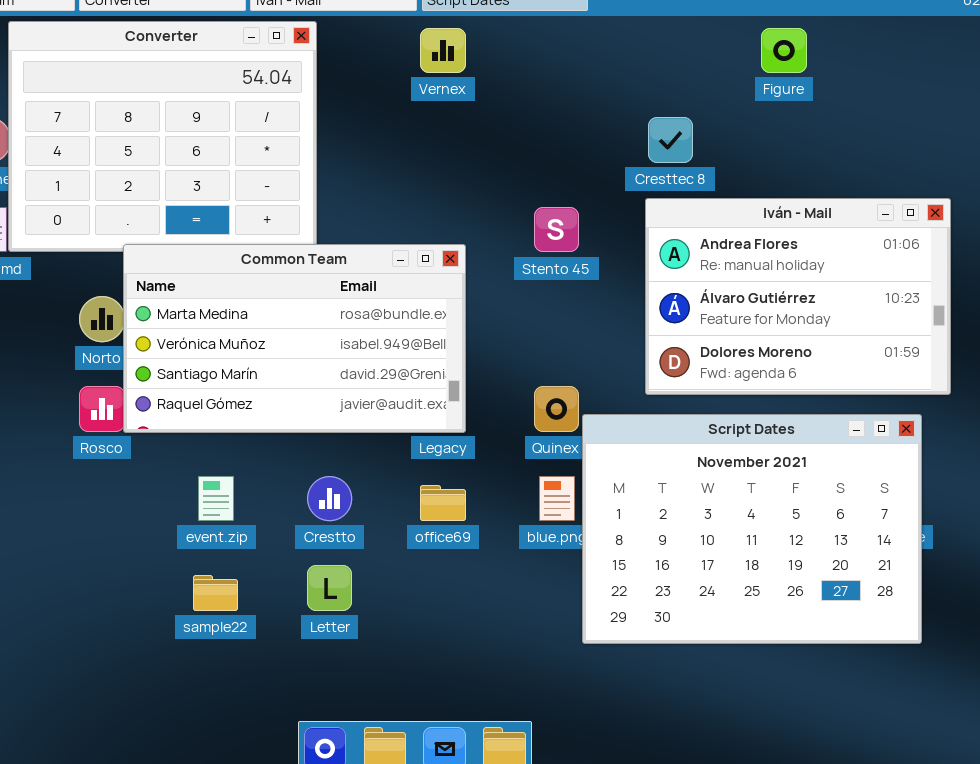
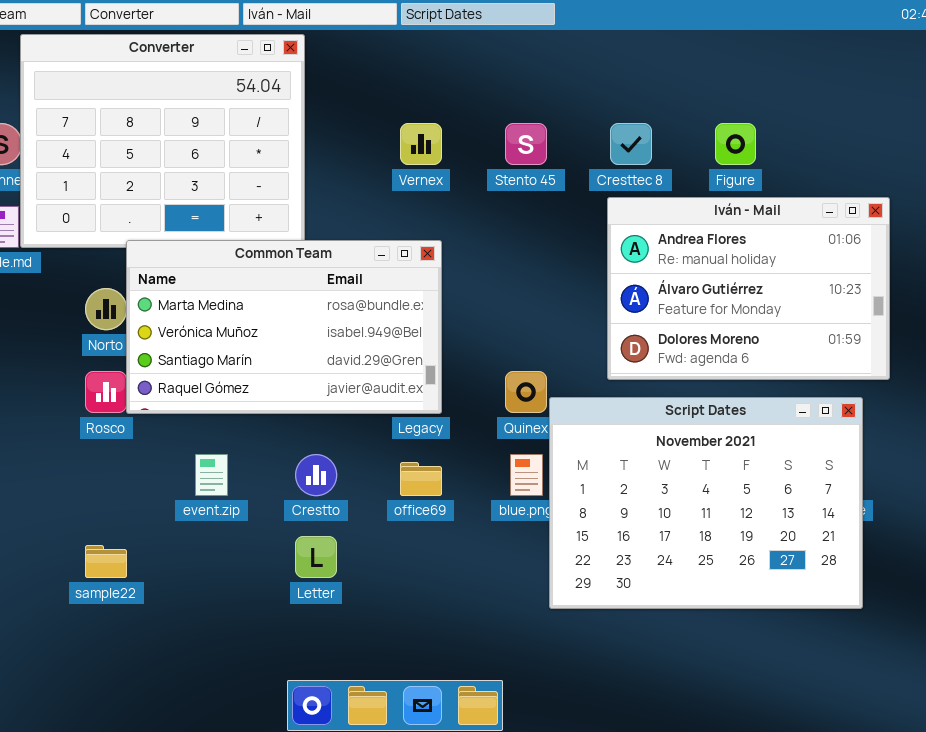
Vernex: [420,28,466,73] -> [400,123,442,165], moved
Figure: [761,28,807,73] -> [715,123,756,165], moved
Stento 45: [534,207,579,252] -> [505,123,547,165], moved
sample22: [193,575,238,611] -> [85,545,127,578], moved

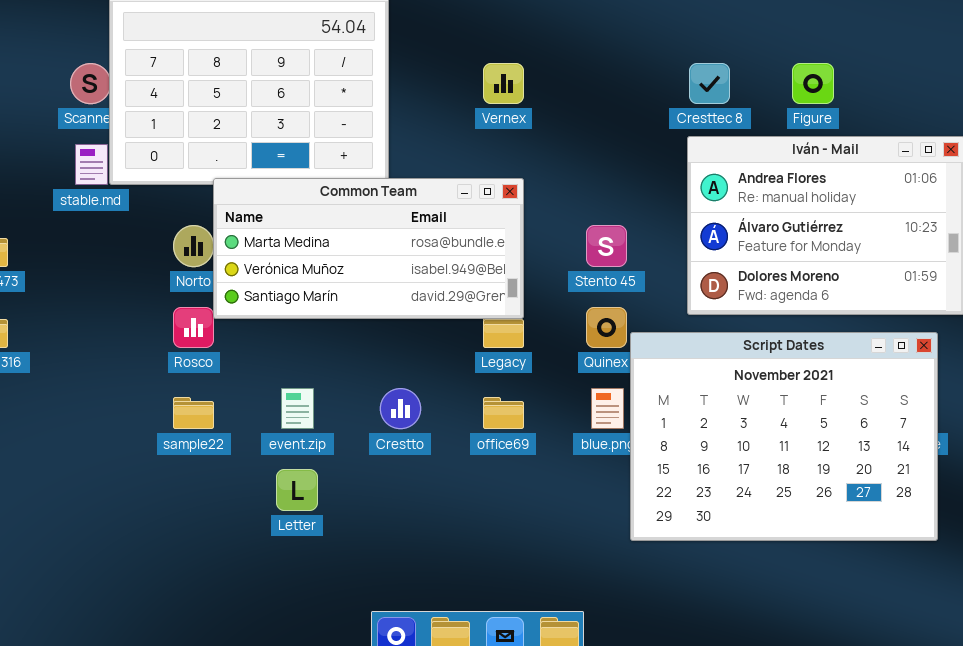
Stento 45: [505,123,547,165] -> [586,225,627,267], moved
Common Team: [126,240,442,414] -> [213,178,524,319], resized
Letter: [295,536,337,578] -> [276,469,318,511], moved
sample22: [85,545,127,578] -> [173,397,214,429], moved

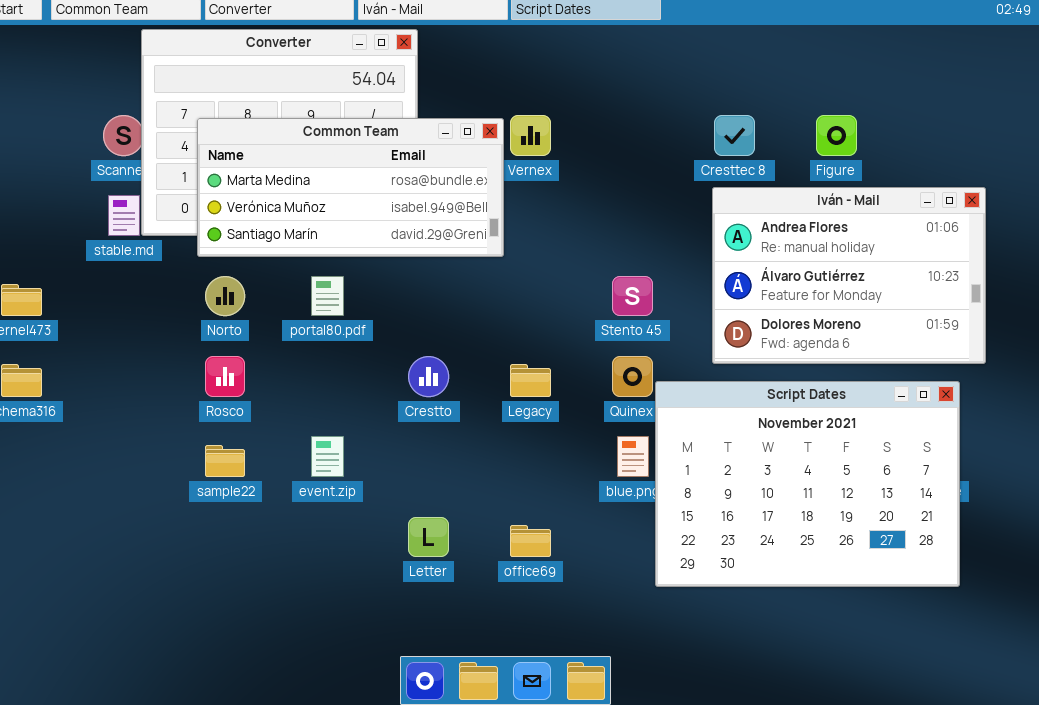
Common Team: [213,178,524,319] -> [197,118,504,257], moved
Crestto: [380,388,421,429] -> [408,356,449,397], moved
office69: [483,397,524,429] -> [510,525,551,557], moved
Letter: [276,469,318,511] -> [408,517,449,557], moved

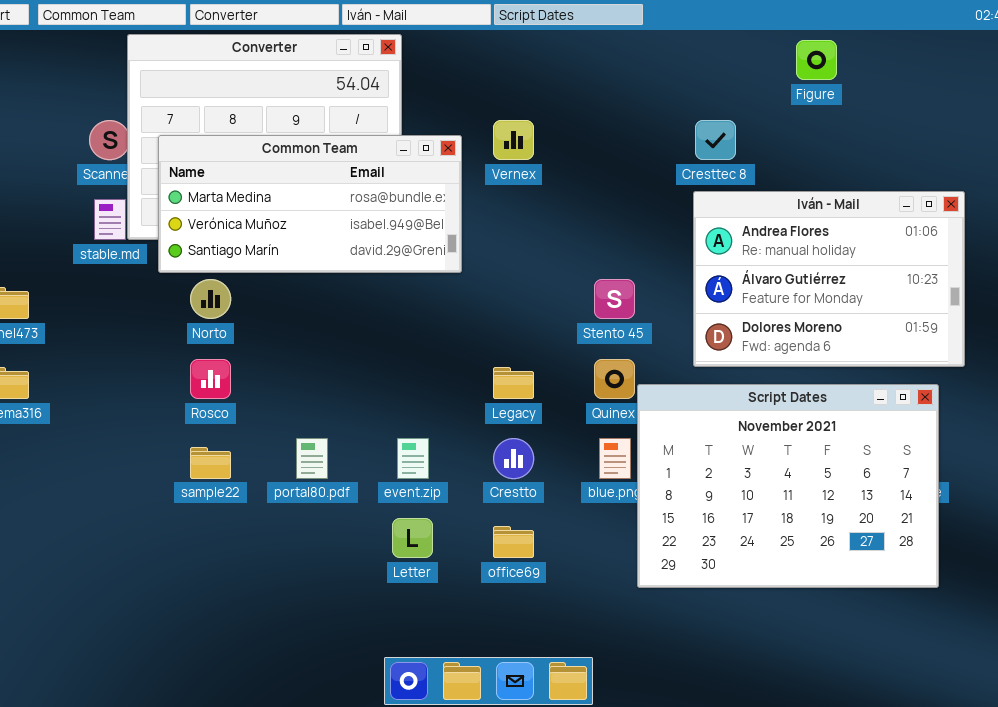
Figure: [816,115,857,156] -> [796,40,837,80], moved
Common Team: [197,118,504,257] -> [158,135,462,273], moved
portal80.pdf: [311,276,344,316] -> [296,438,328,479], moved
Crestto: [408,356,449,397] -> [493,438,534,479], moved
event.zip: [311,436,344,477] -> [397,438,429,479], moved

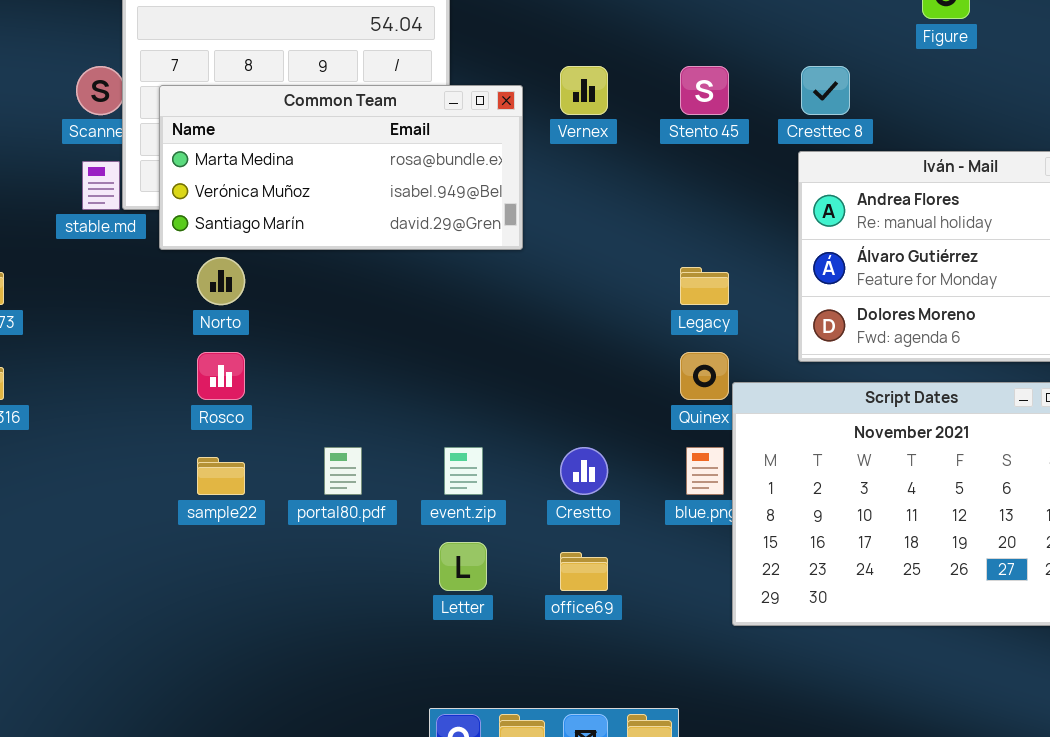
Stento 45: [594,279,635,319] -> [680,66,729,115], moved
Legacy: [493,367,534,399] -> [680,267,729,305], moved

